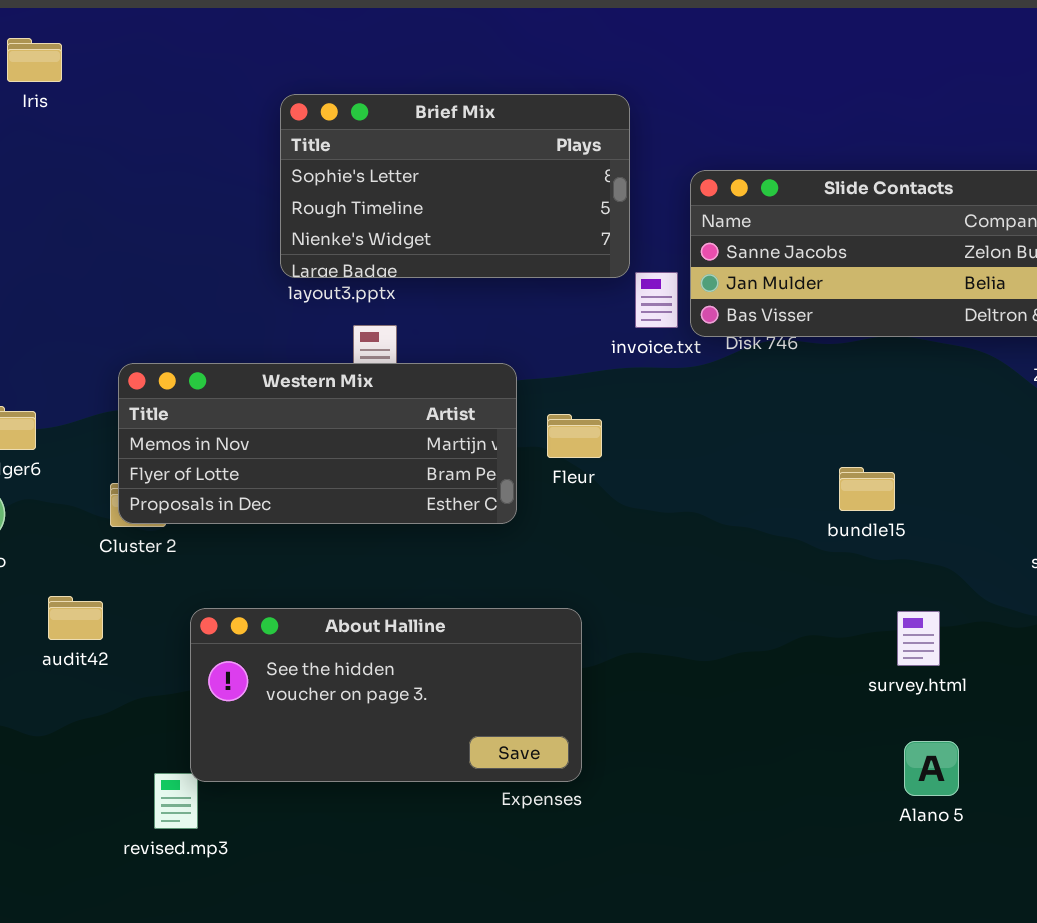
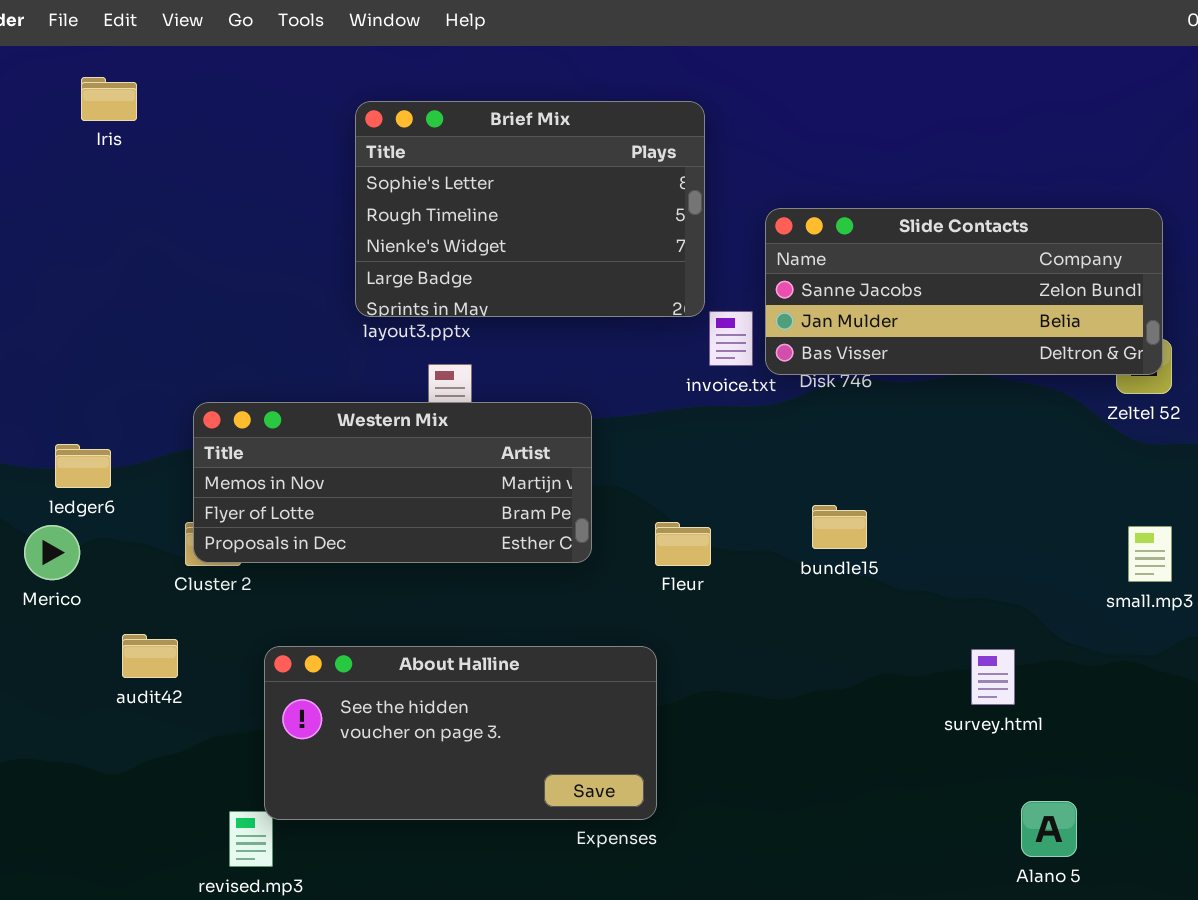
Brief Mix: [280,94,630,278] -> [355,101,705,317], resized
Fleur: [547,414,602,458] -> [655,522,711,566], moved
bundle15: [839,467,895,511] -> [812,505,867,549], moved
Alano 5: [904,741,959,796] -> [1021,801,1077,857], moved

